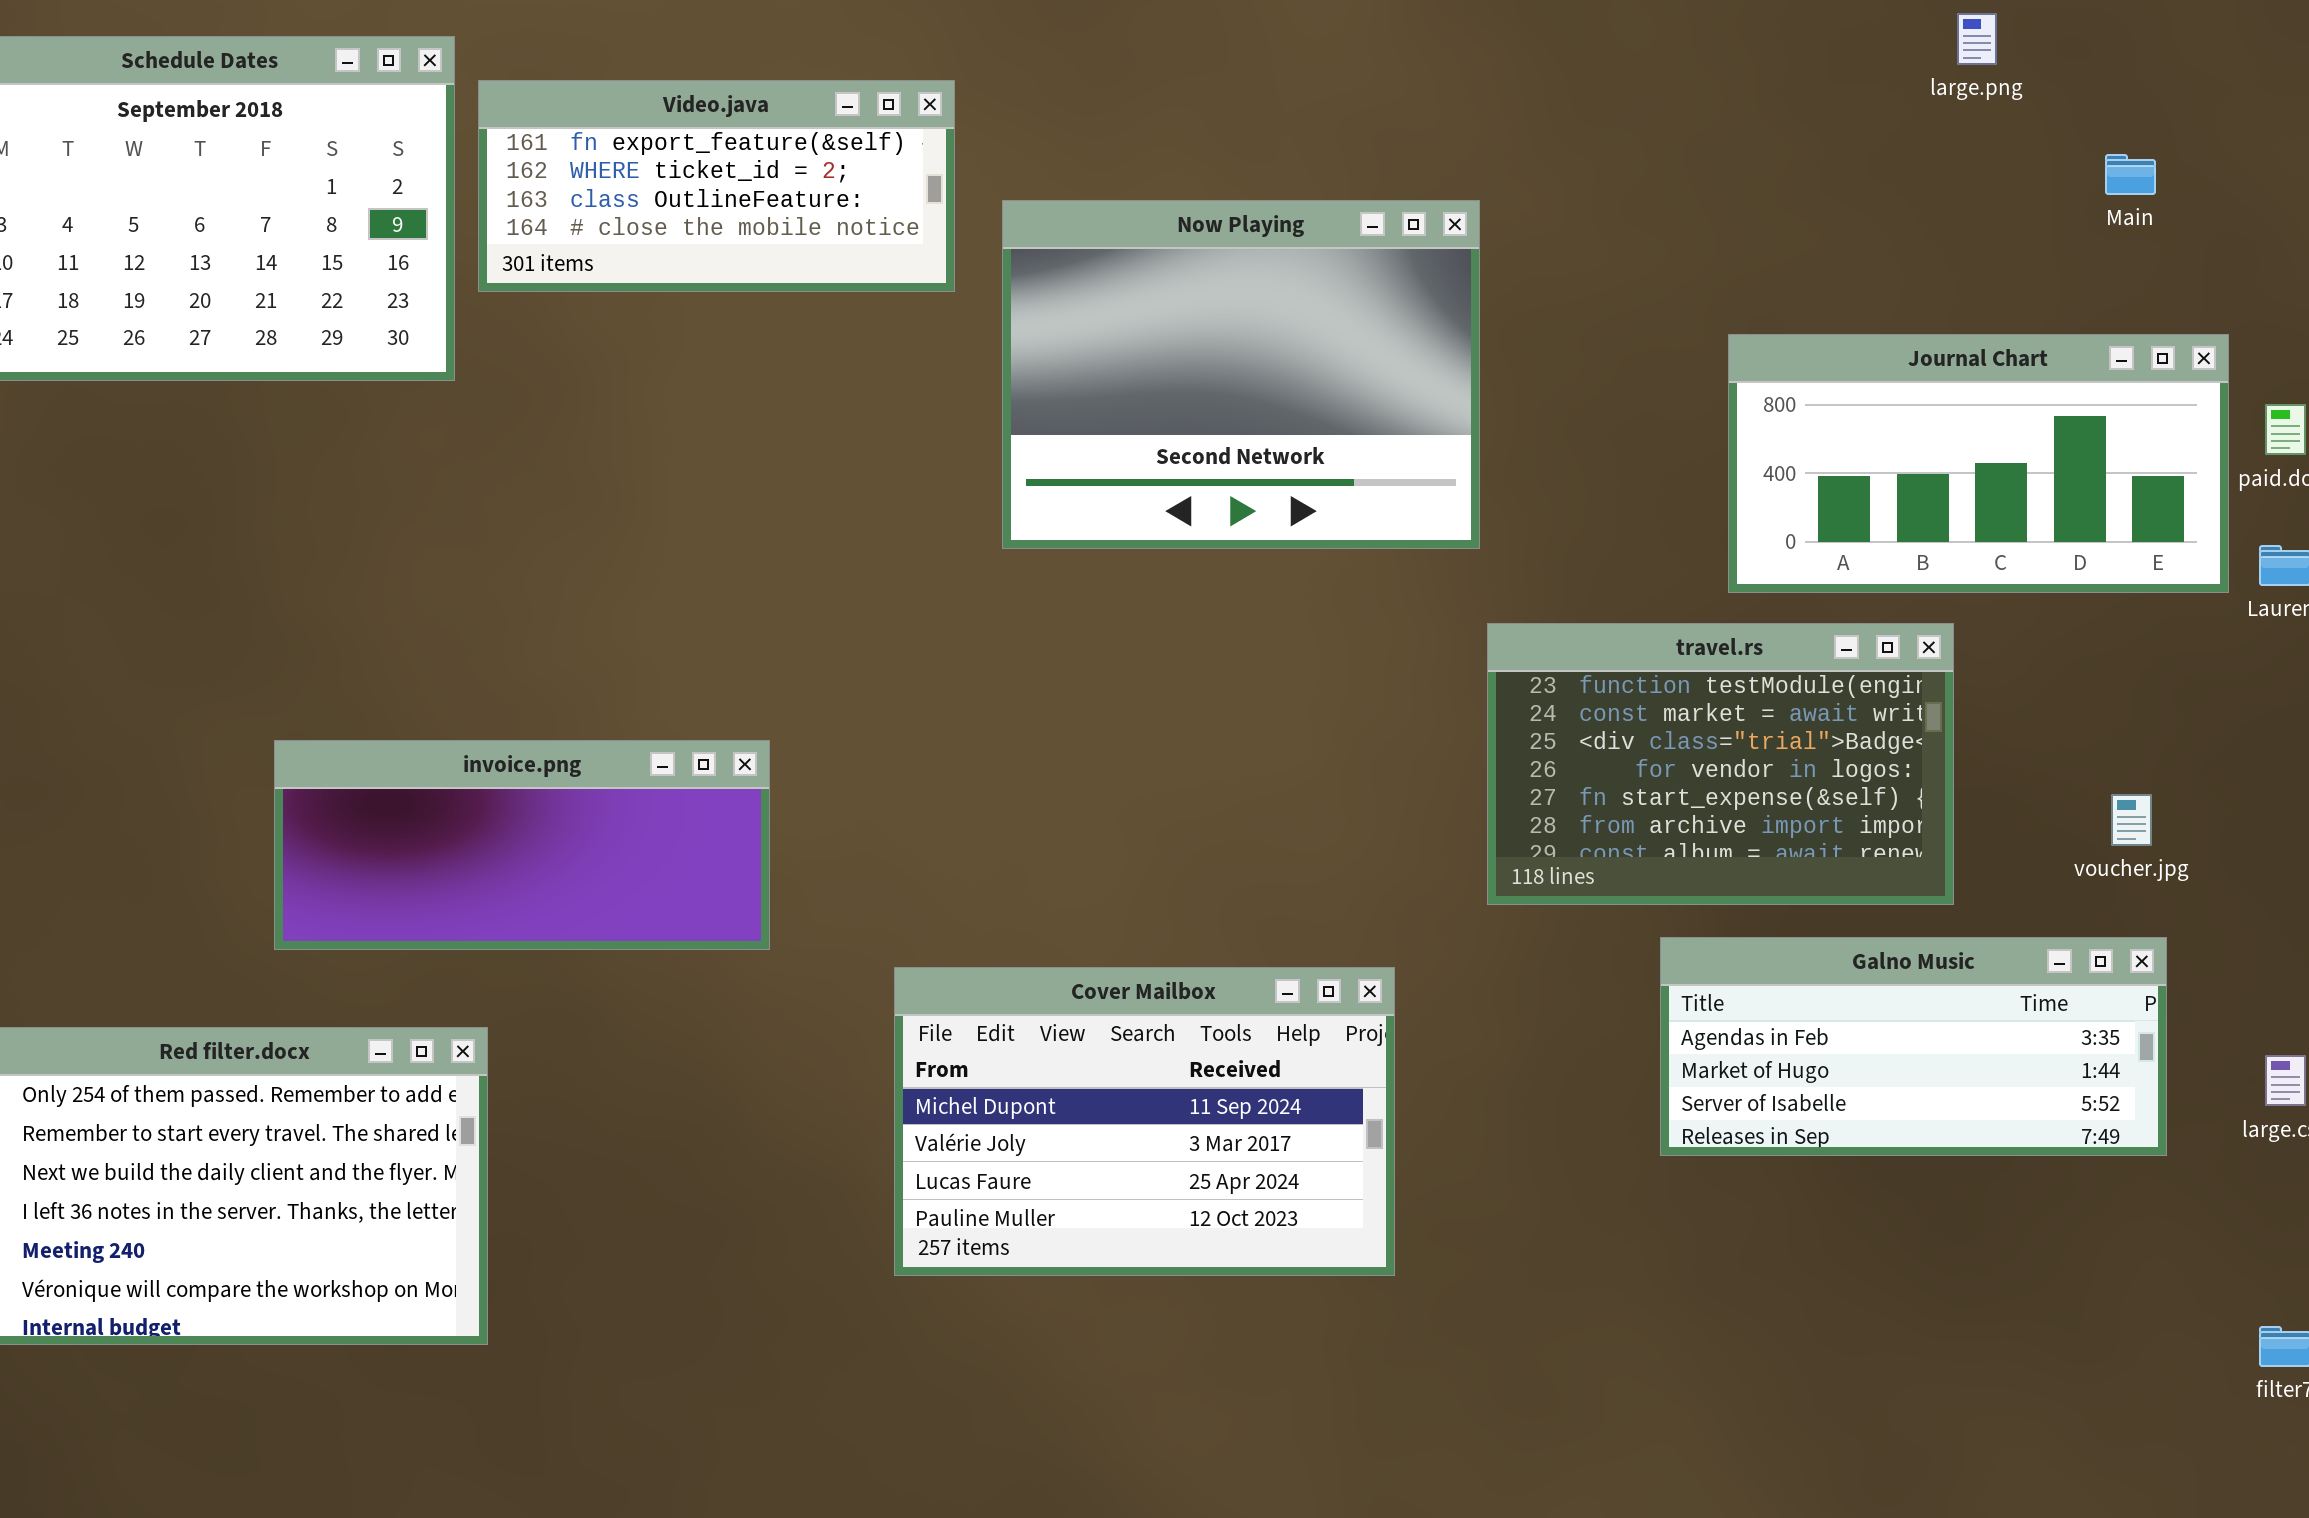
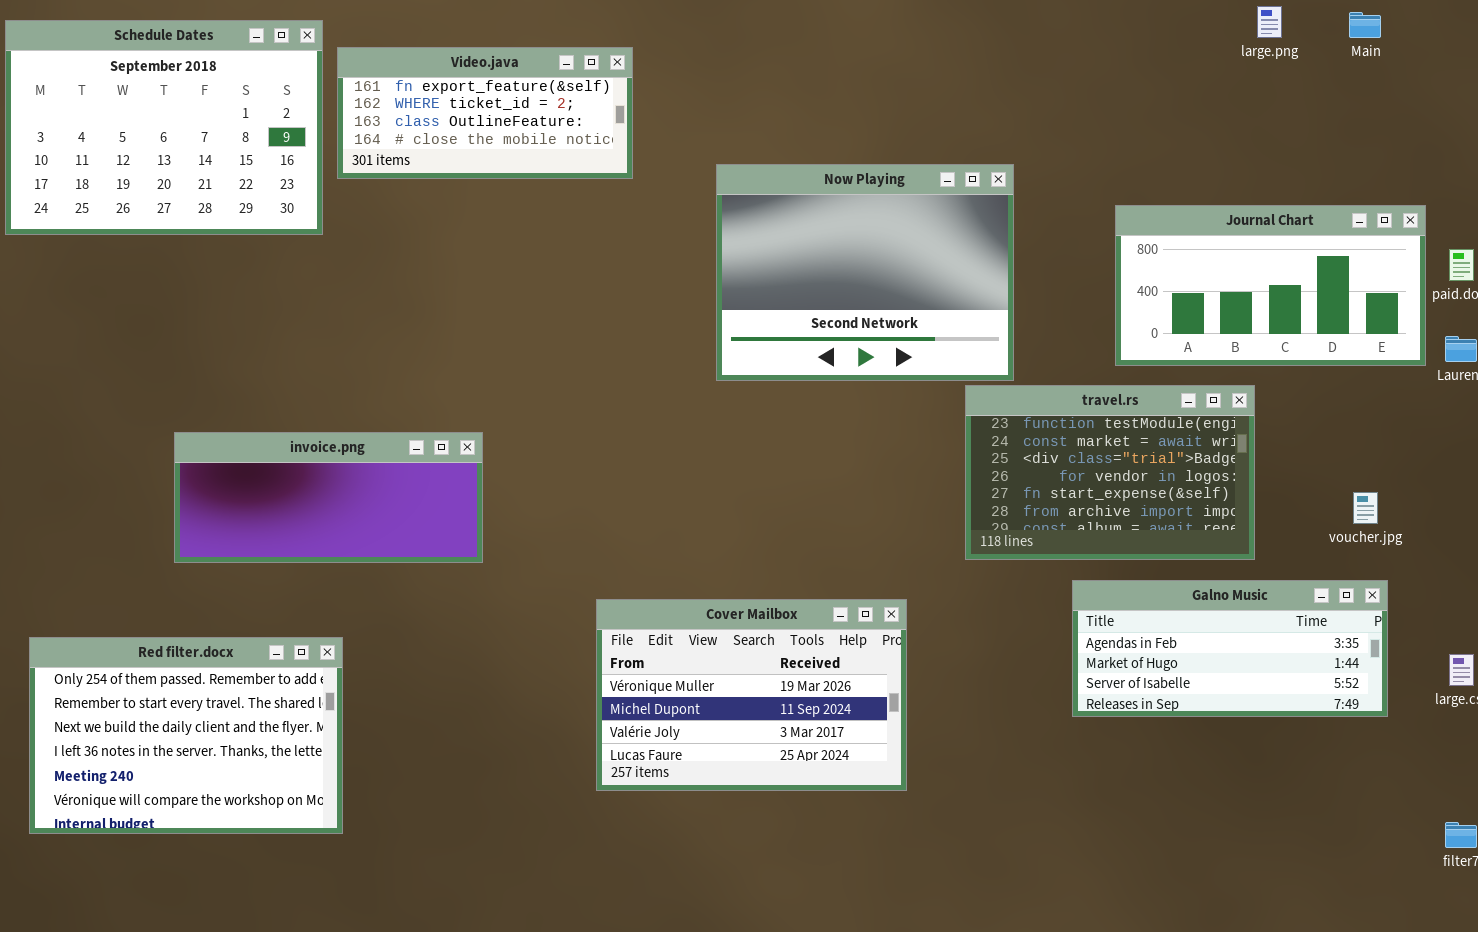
Main: [2105,154,2156,195] -> [1349,12,1381,38], moved
Now Playing: [1002,200,1480,549] -> [716,164,1014,381], moved
invoice.png: [274,740,770,950] -> [174,432,483,563], moved
Cover Mailbox: [894,967,1395,1276] -> [596,599,907,791], scrolled up 1 row

